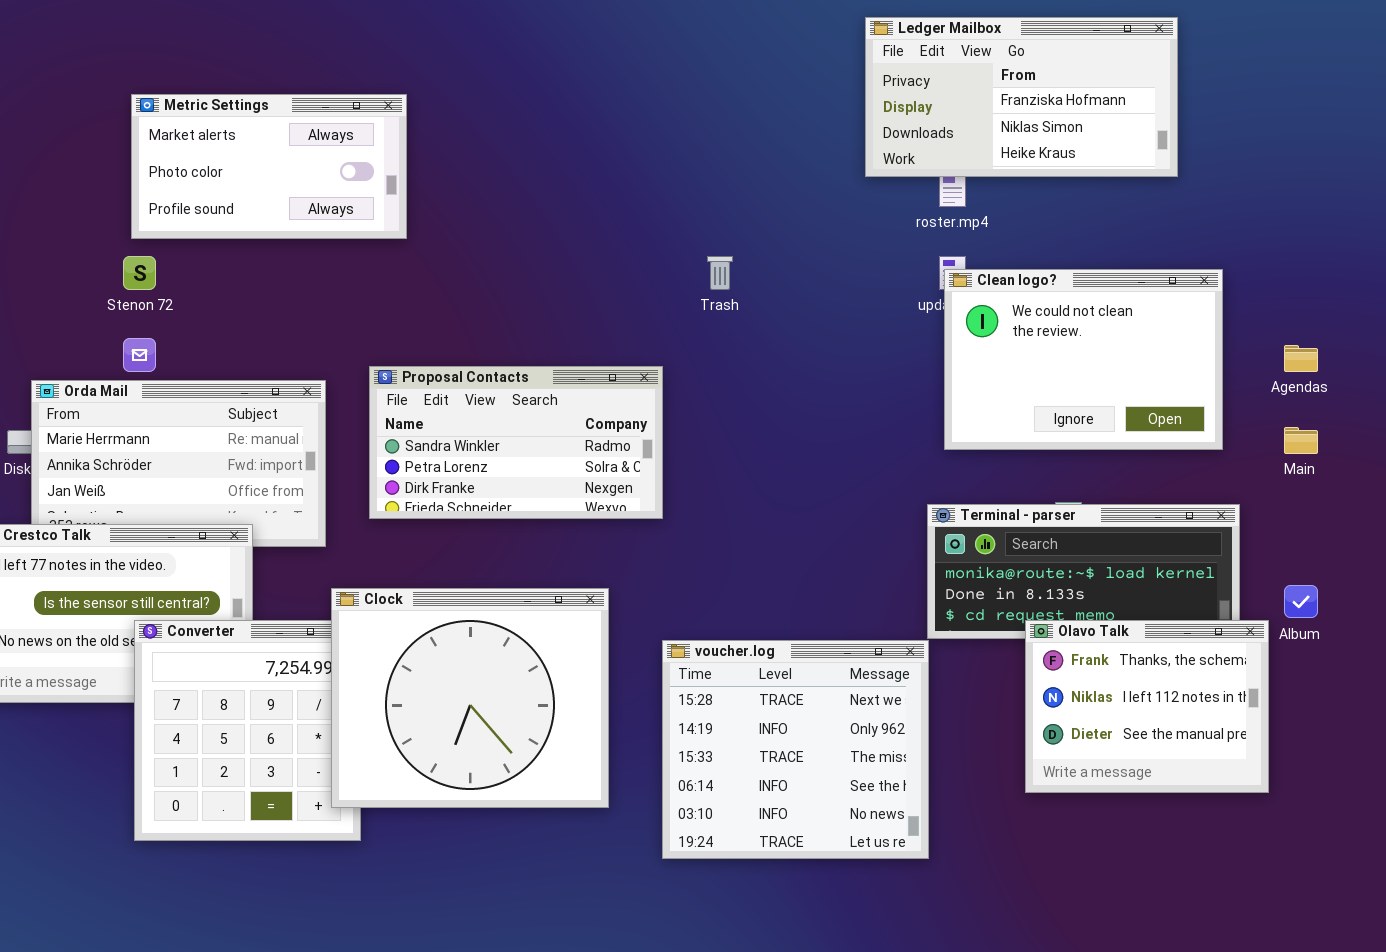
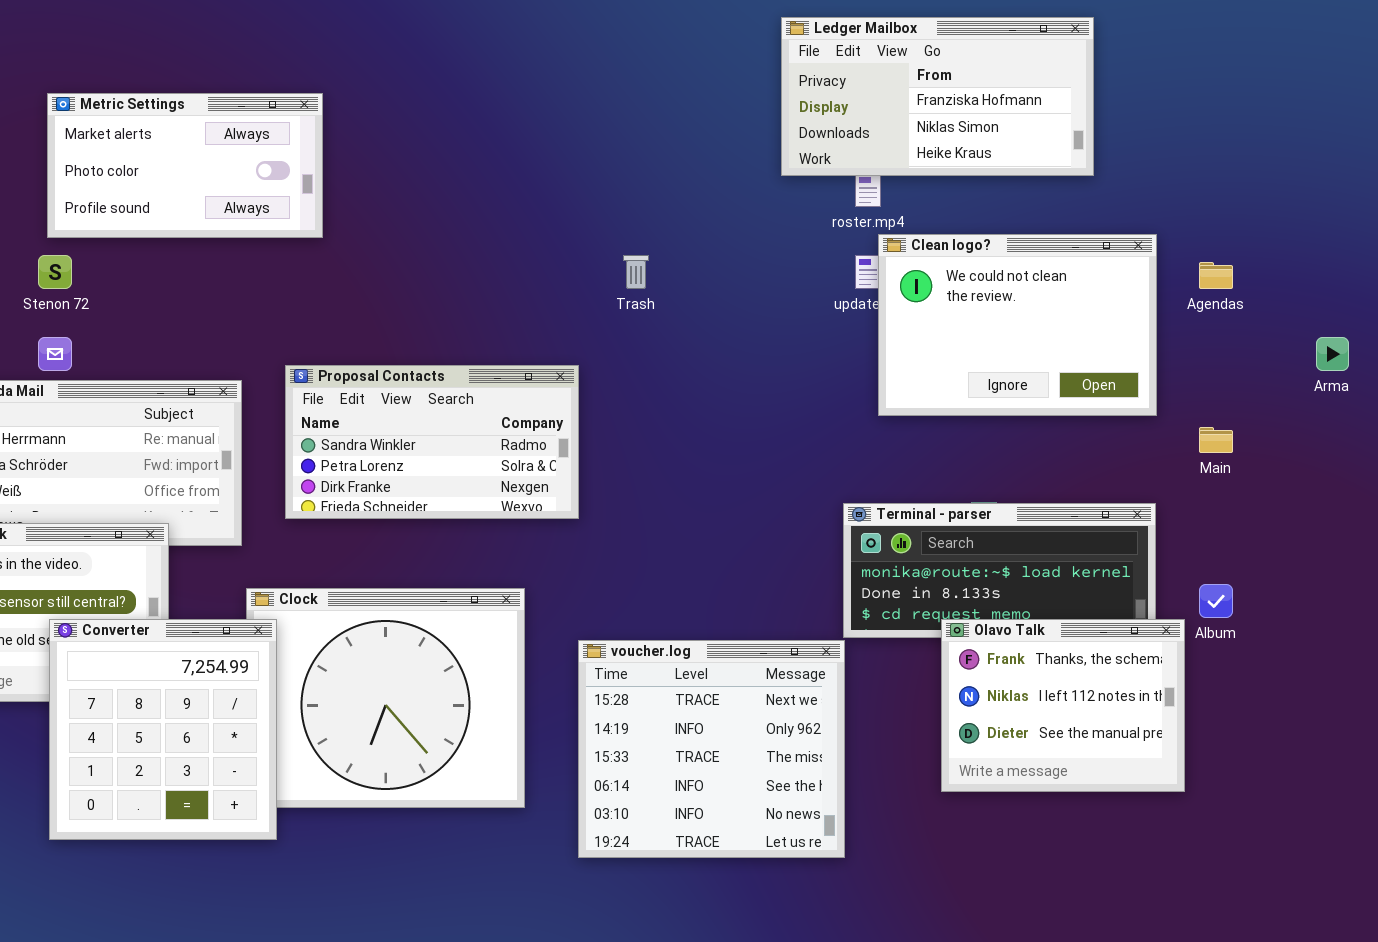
Clean logo?: [944,269,1223,450] -> [878,234,1157,416], moved
Agendas: [1284,345,1318,372] -> [1199,262,1233,289], moved
Converter: [134,620,361,841] -> [49,619,277,840], raised

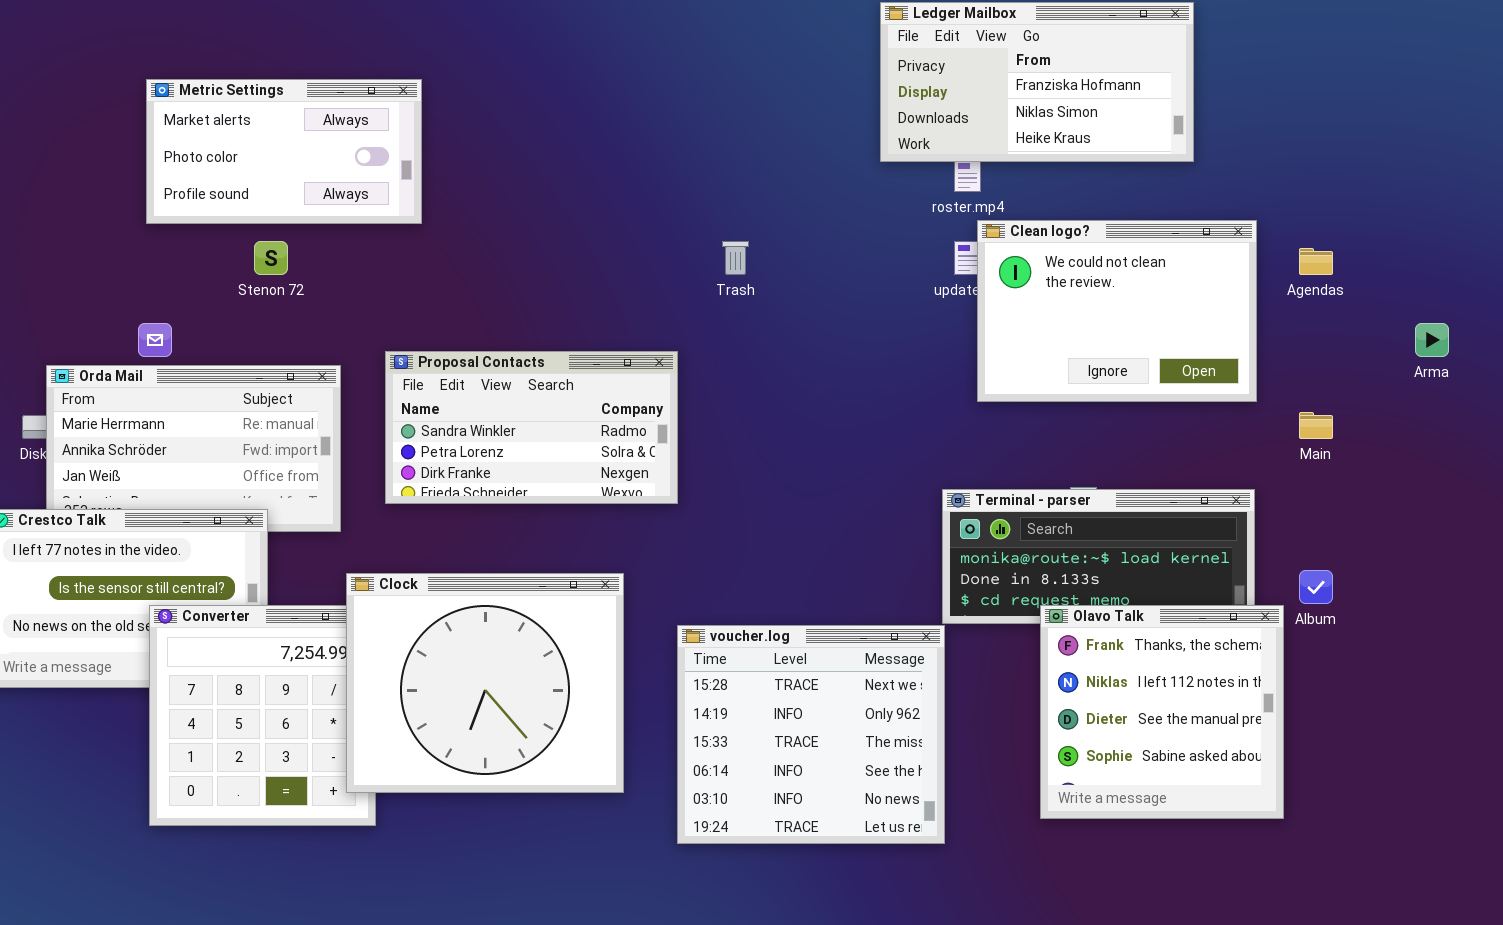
Stenon 72: [38,255,72,289] -> [254,241,288,275], moved
Clock: [246,588,525,808] -> [346,573,624,793], raised
Olavo Talk: [941,619,1185,792] -> [1040,605,1284,819], resized

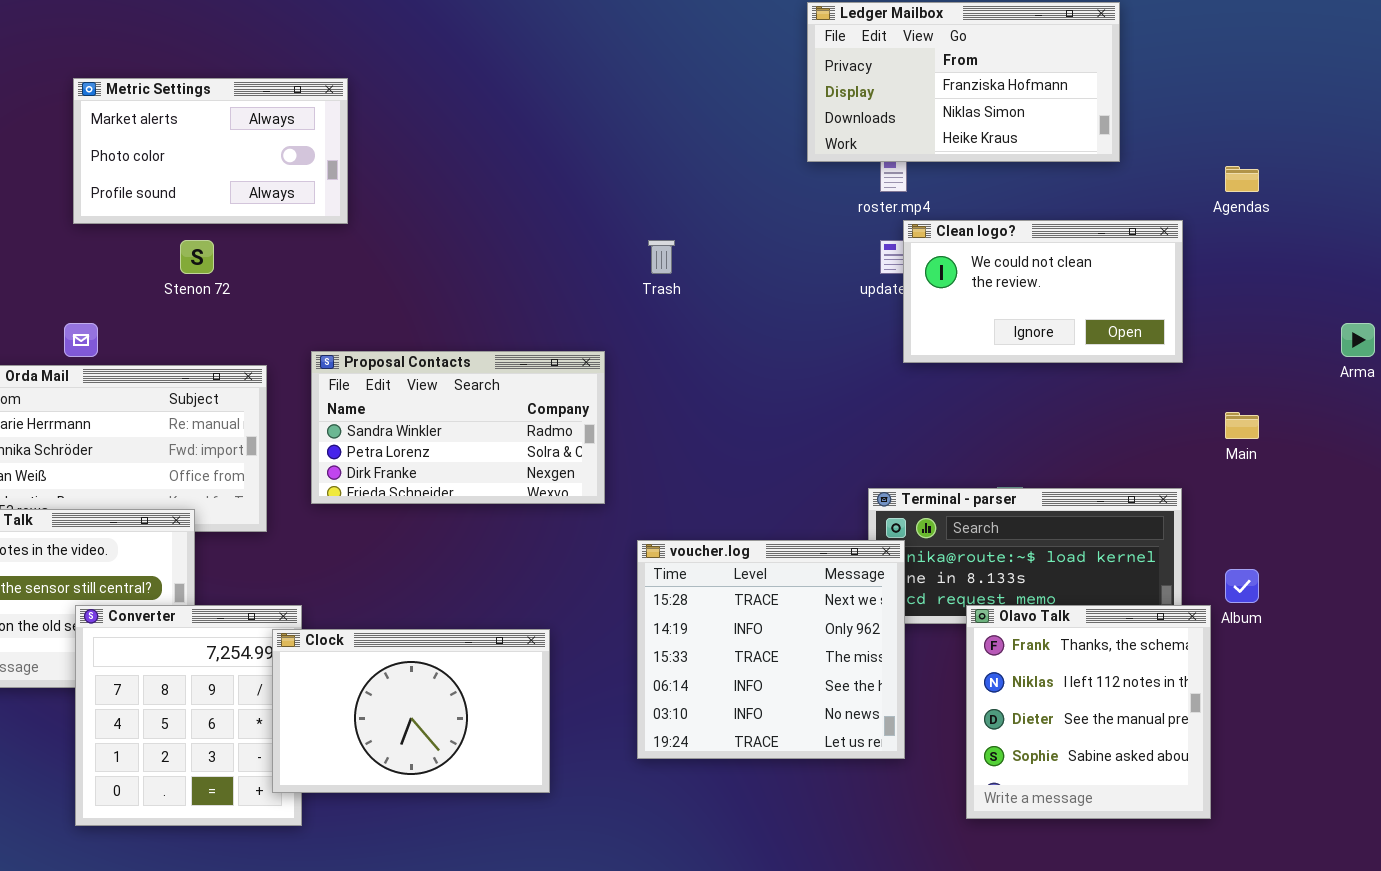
Clean logo?: [977,220,1257,402] -> [903,220,1183,363], resized
Agendas: [1299,248,1333,275] -> [1225,166,1259,192], moved
Clock: [346,573,624,793] -> [272,629,550,793], resized
voucher.log: [677,625,945,844] -> [637,540,905,759], moved

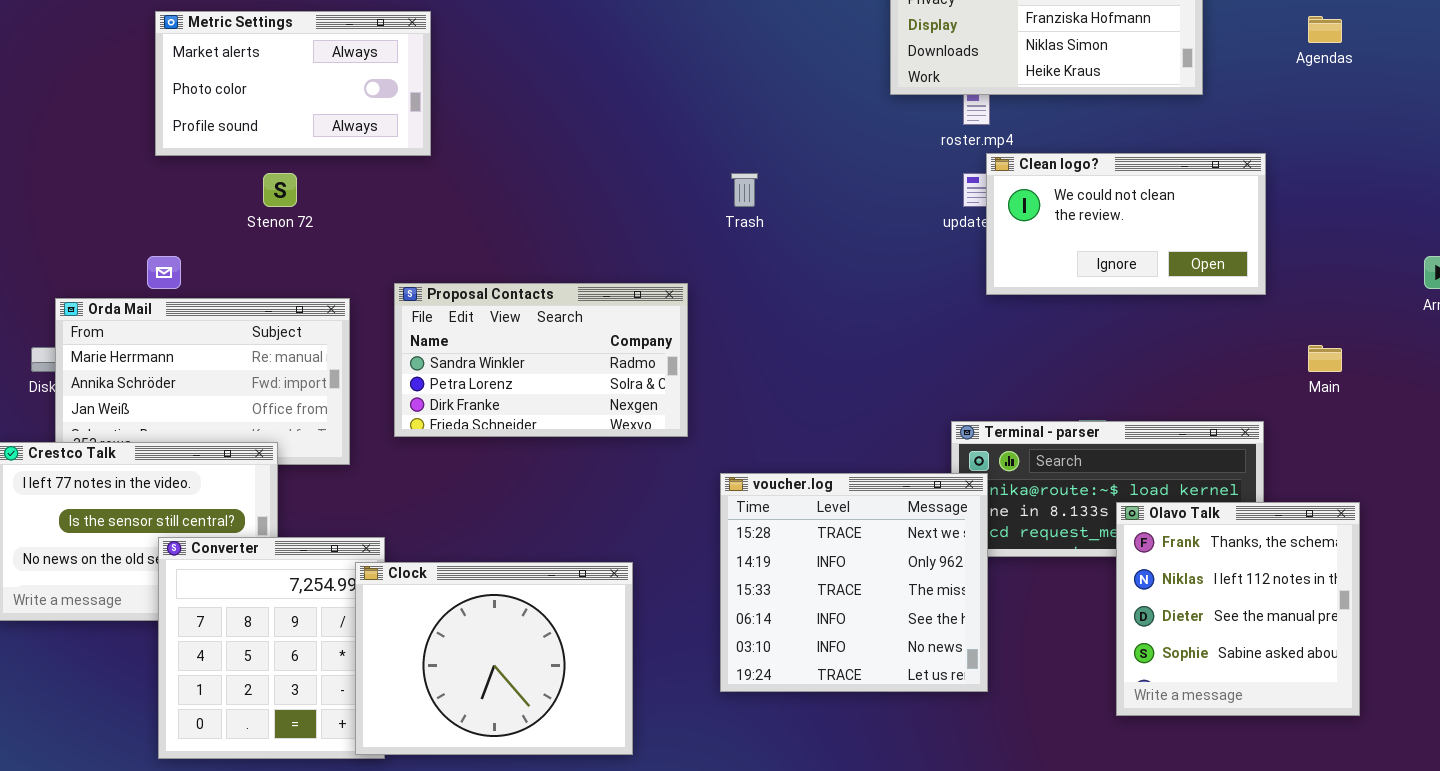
Agendas: [1225,166,1259,192] -> [1308,16,1342,43], moved
Olavo Talk: [966,605,1211,819] -> [1116,502,1360,716], moved
Clock: [272,629,550,793] -> [355,562,633,755], resized

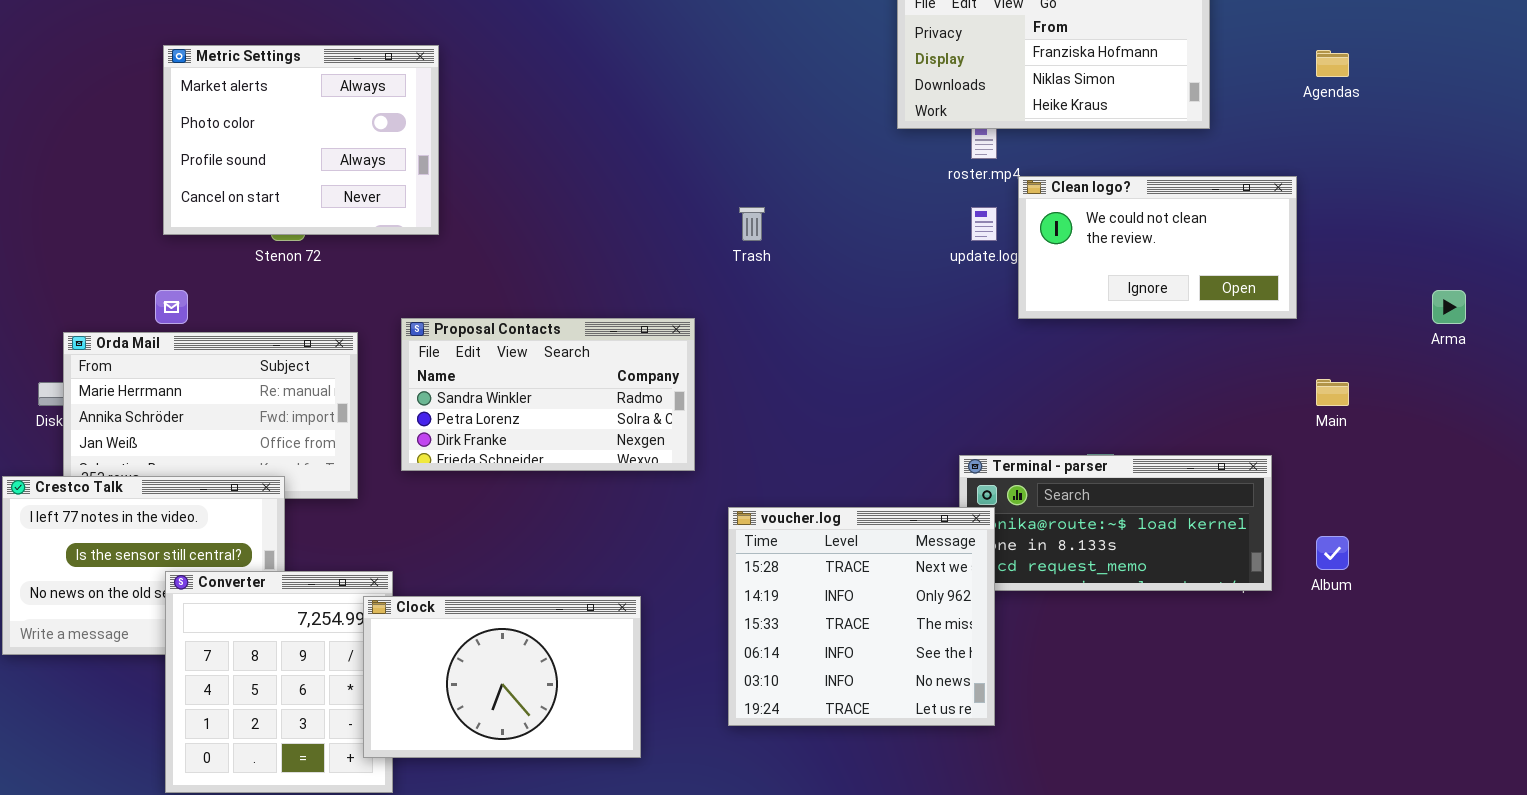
Metric Settings: [155,11,431,156] -> [163,45,439,235], resized
Clean logo?: [986,153,1266,295] -> [1018,176,1297,319], moved
Olavo Talk: [1116,502,1360,716] -> none, closed
Clock: [355,562,633,755] -> [363,596,641,758], resized

